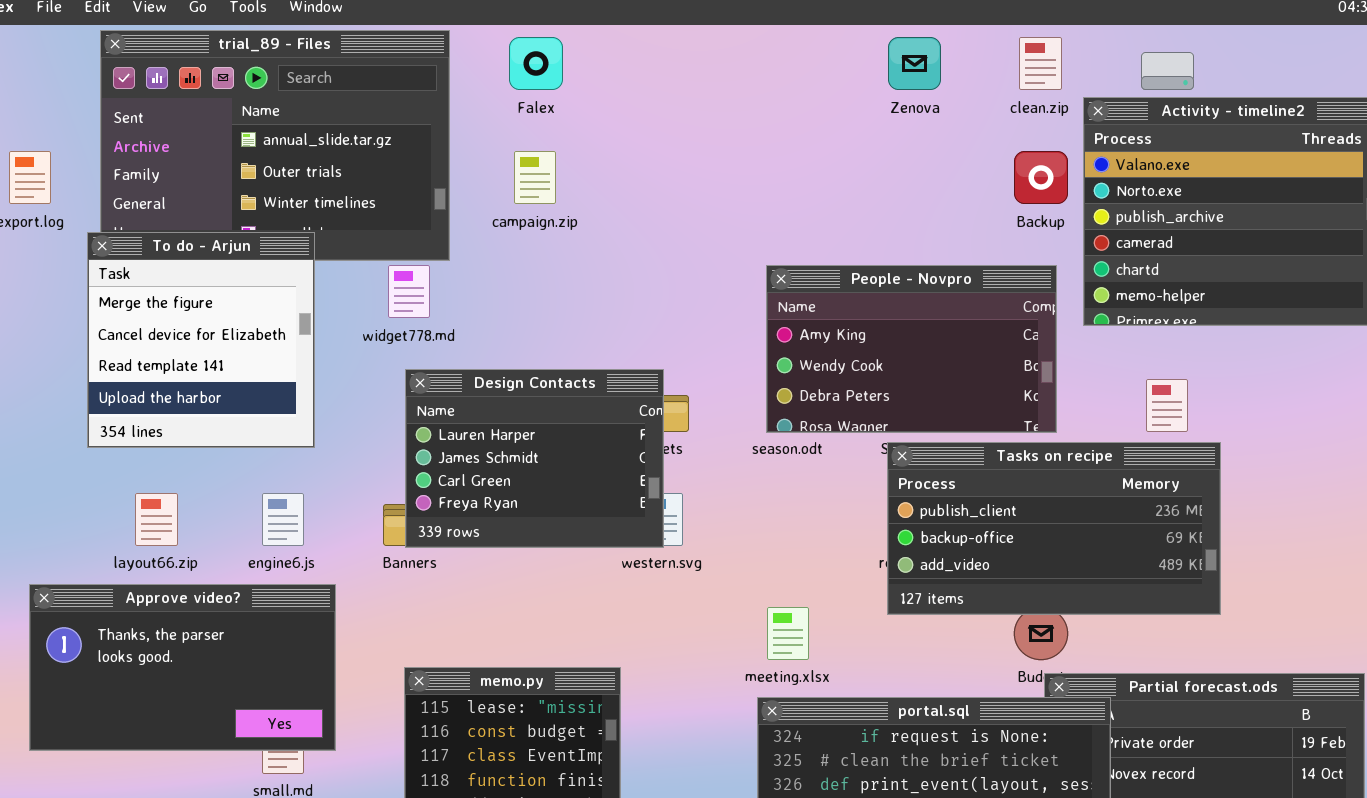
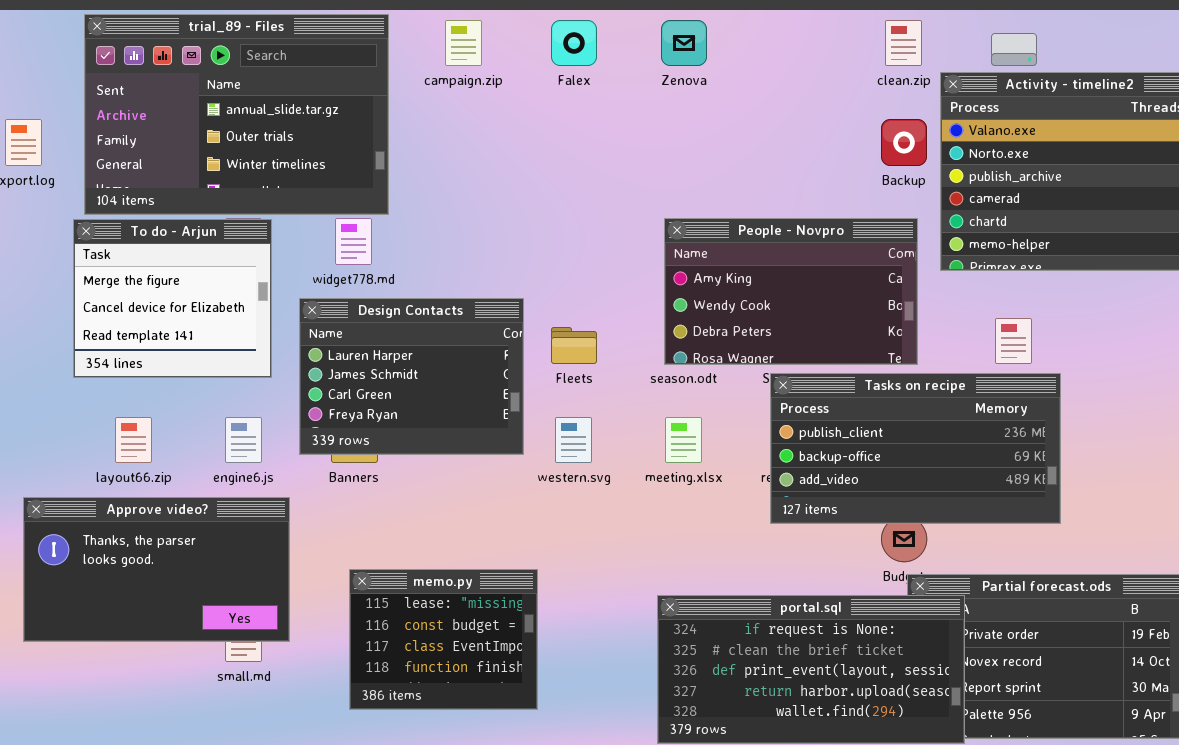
Falex: [509,37,563,90] -> [551,20,597,66], moved
Zenova: [888,37,941,90] -> [661,20,707,66], moved
campaign.zip: [514,151,556,204] -> [445,20,482,66], moved
To do - Arjun: [87,232,315,448] -> [73,219,272,378], resized
Design Contacts: [405,369,664,548] -> [299,298,524,455], moved
meeting.xlsx: [767,607,809,660] -> [665,417,702,463], moved

